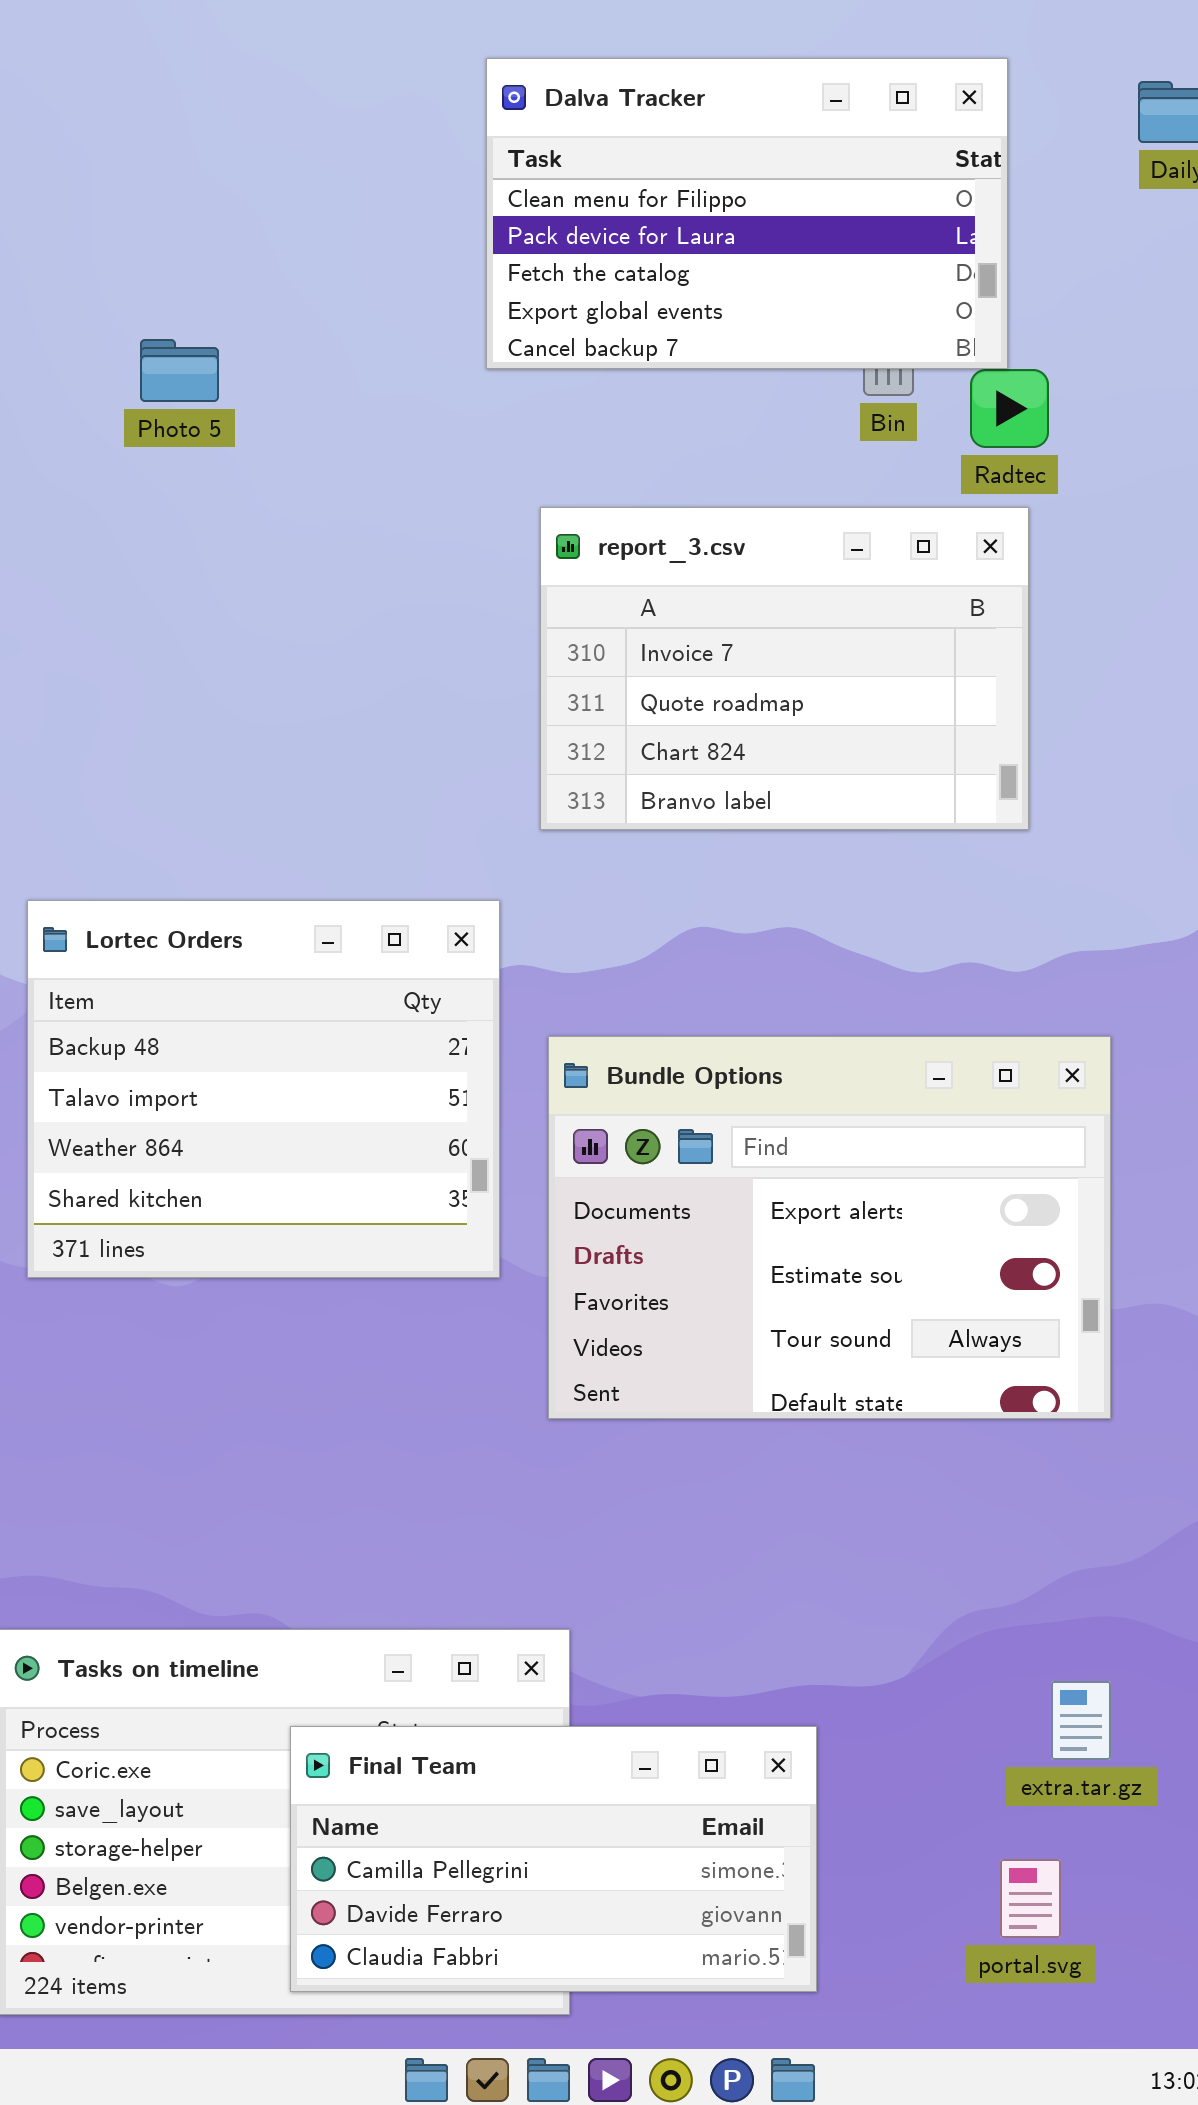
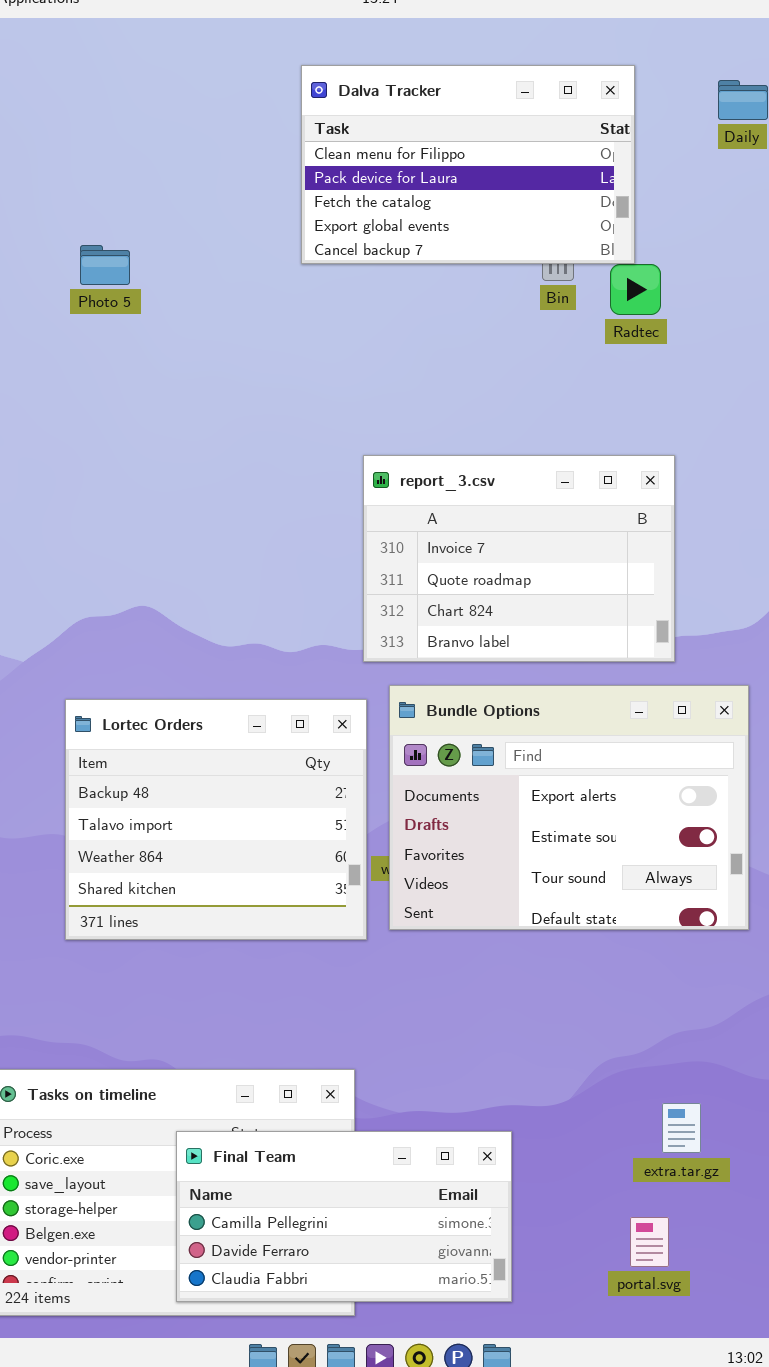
report_3.csv: [540,507,1029,830] -> [363,455,675,662], moved
Lortec Orders: [27,900,500,1278] -> [65,699,367,940], moved
Bundle Options: [548,1036,1111,1419] -> [389,685,749,930], moved

